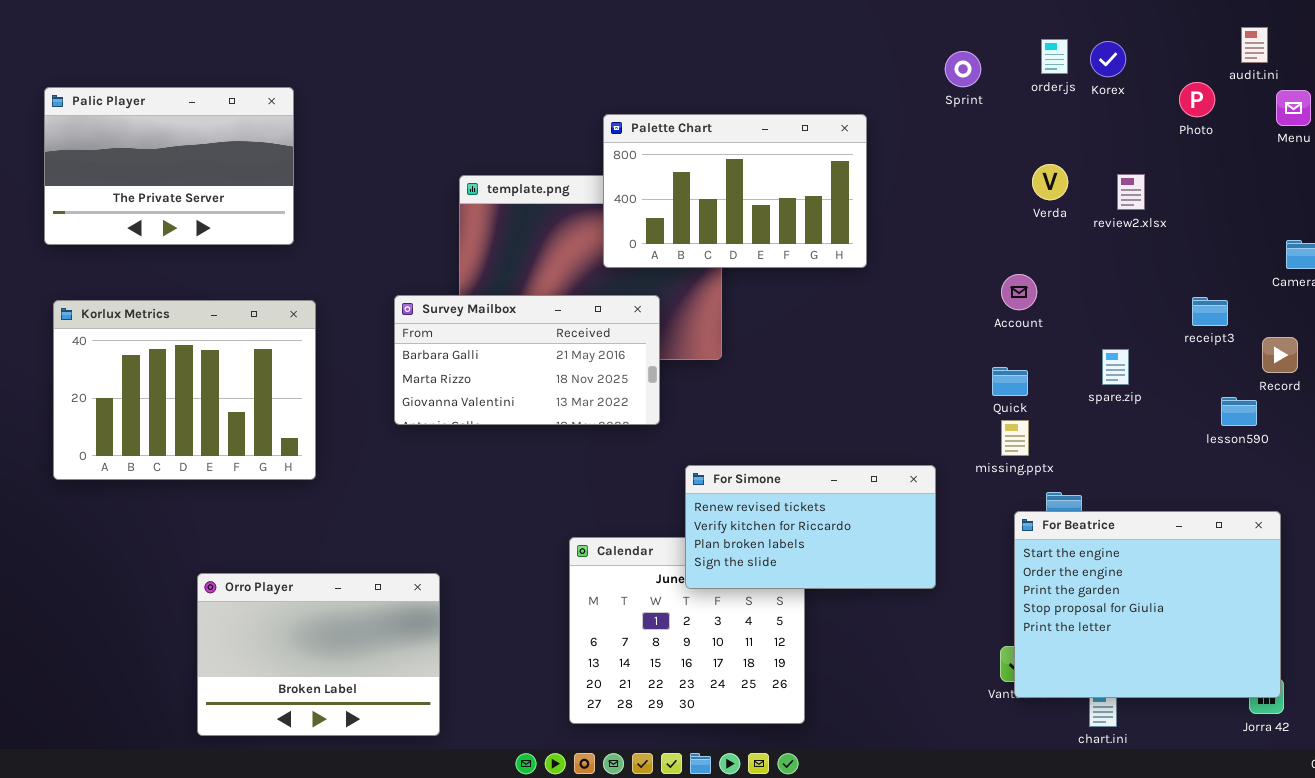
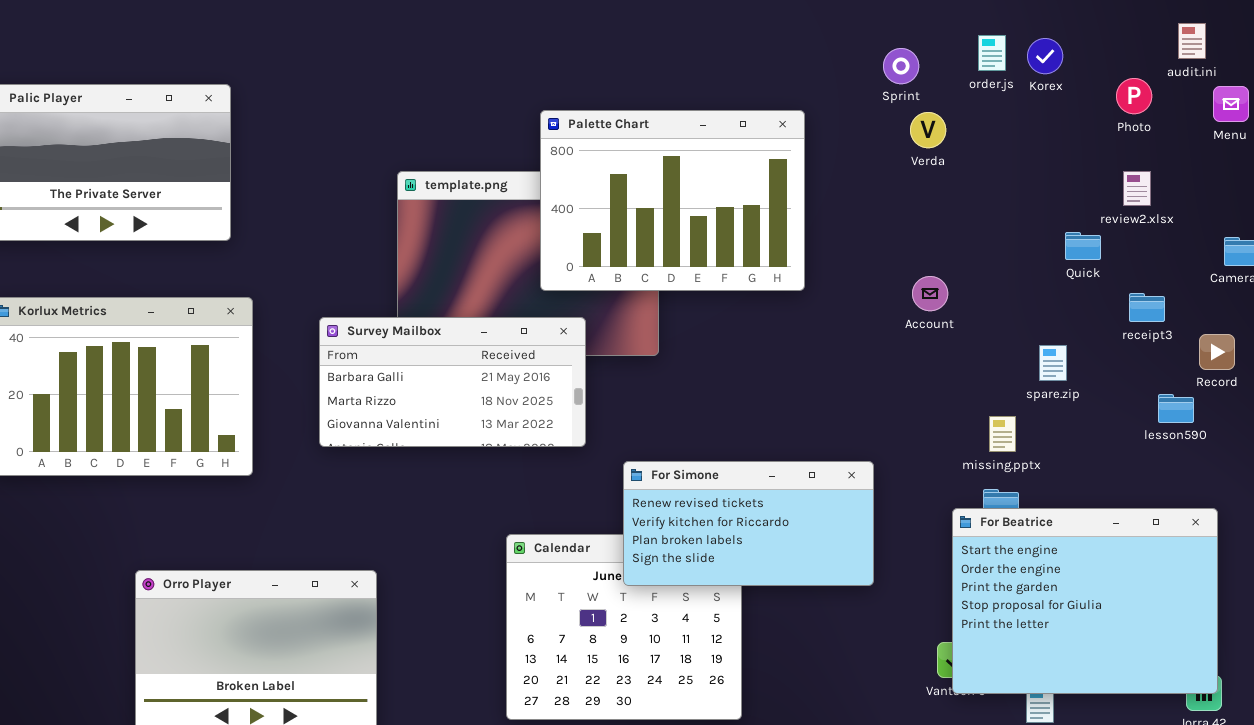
Palette Chart: [603,114,867,268] -> [540,110,805,291], resized
Verda: [1032,164,1068,200] -> [910,112,946,148], moved
review2.xlsx: [1117,174,1145,210] -> [1123,171,1151,206], moved
Account: [1001,274,1037,310] -> [912,276,948,311], moved
Survey Mailbox: [394,295,660,425] -> [319,317,586,447], moved
Quick: [992,367,1028,396] -> [1065,232,1101,260], moved
missing.pptx: [1001,420,1029,456] -> [989,416,1016,452], moved

